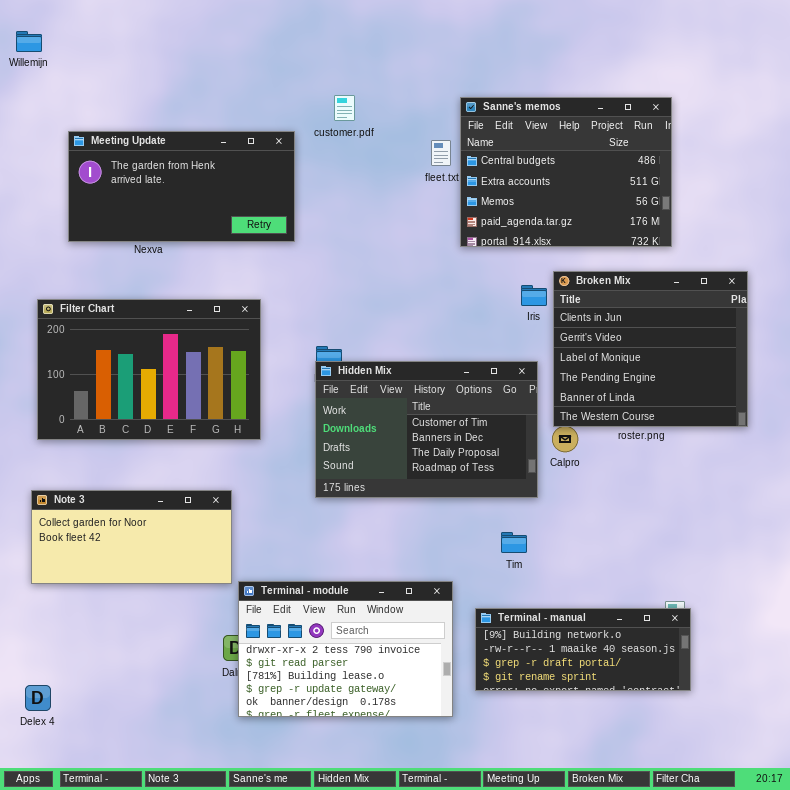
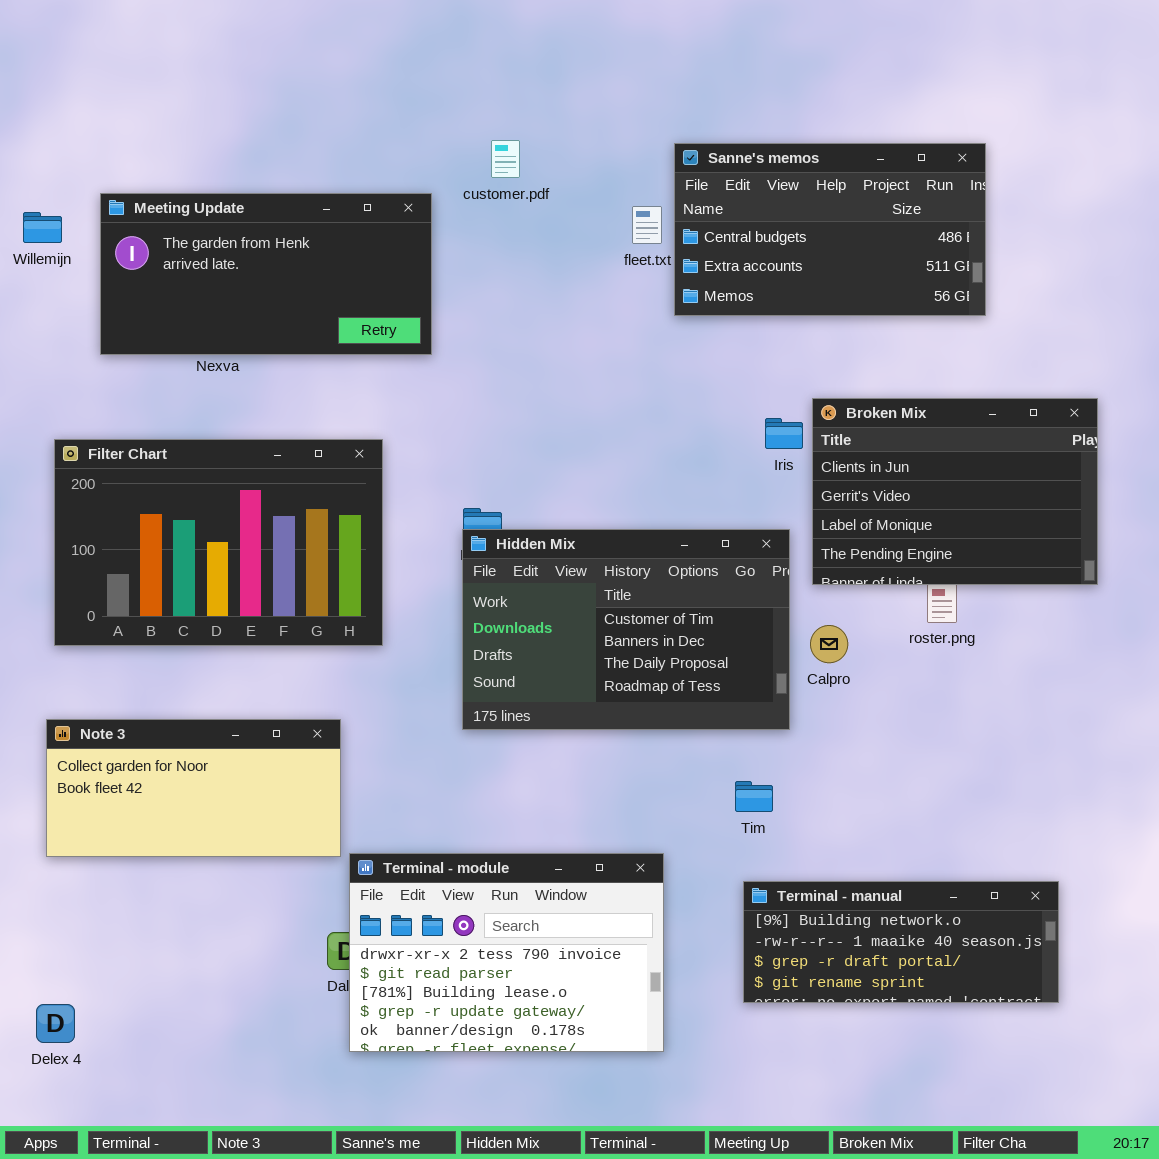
Willemijn: [16,31,42,52] -> [23,212,62,243], moved
Sanne's memos: [460,97,672,247] -> [674,143,986,316], resized
Broken Mix: [553,271,748,427] -> [812,398,1098,585], resized
Terminal - manual: [475,608,691,691] -> [743,881,1059,1003], moved

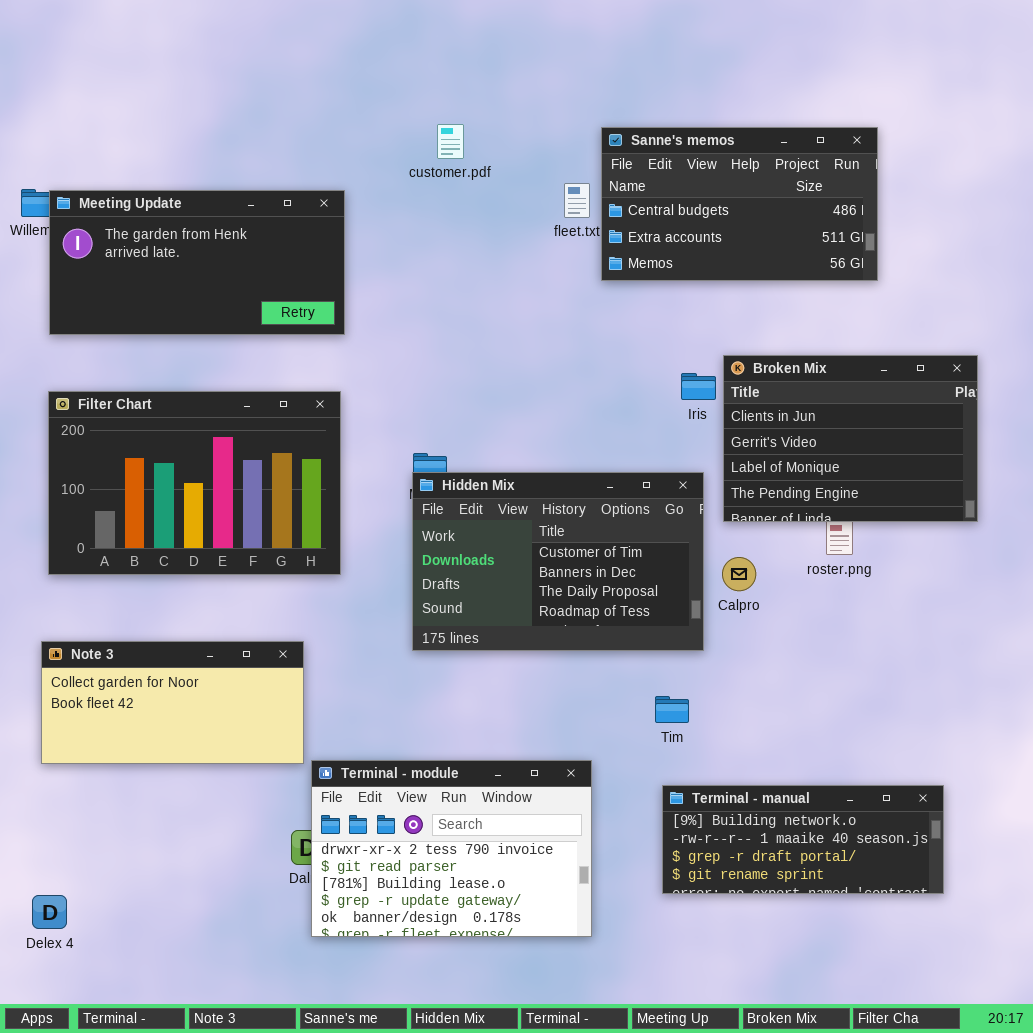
Meeting Update: [100,193,432,355] -> [49,190,345,335], moved

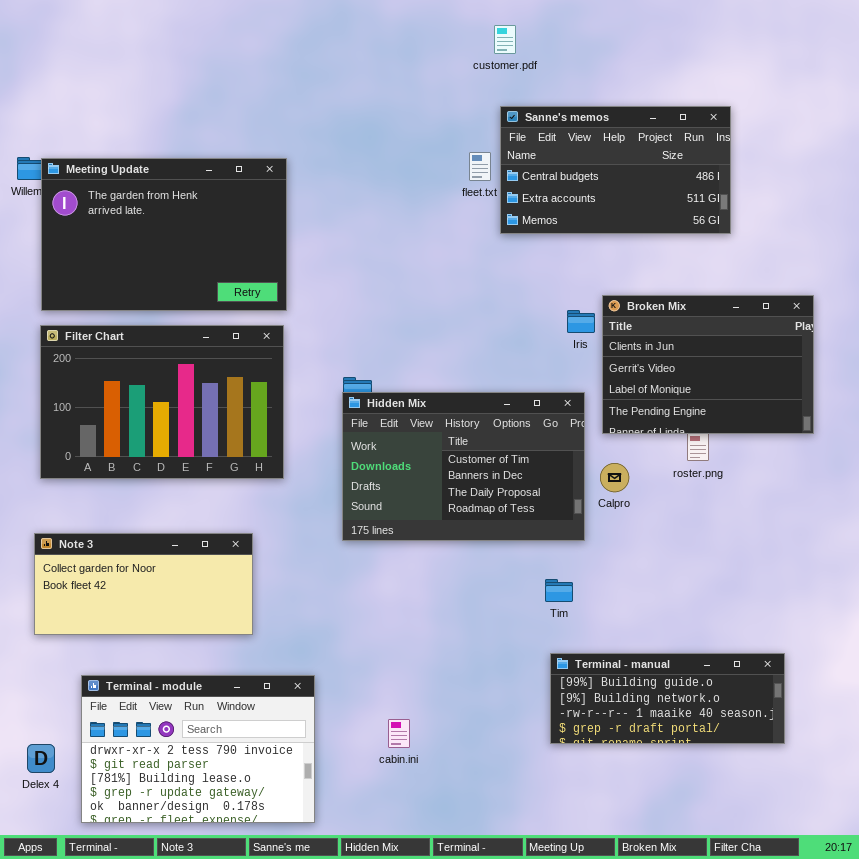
customer.pdf: [437,124,464,159] -> [494,25,516,54], moved
Meeting Update: [49,190,345,335] -> [41,158,287,311], resized
Terminal - module: [311,760,592,937] -> [81,675,315,823], moved
Terminal - manual: [662,785,944,894] -> [550,653,785,744], scrolled up 1 row

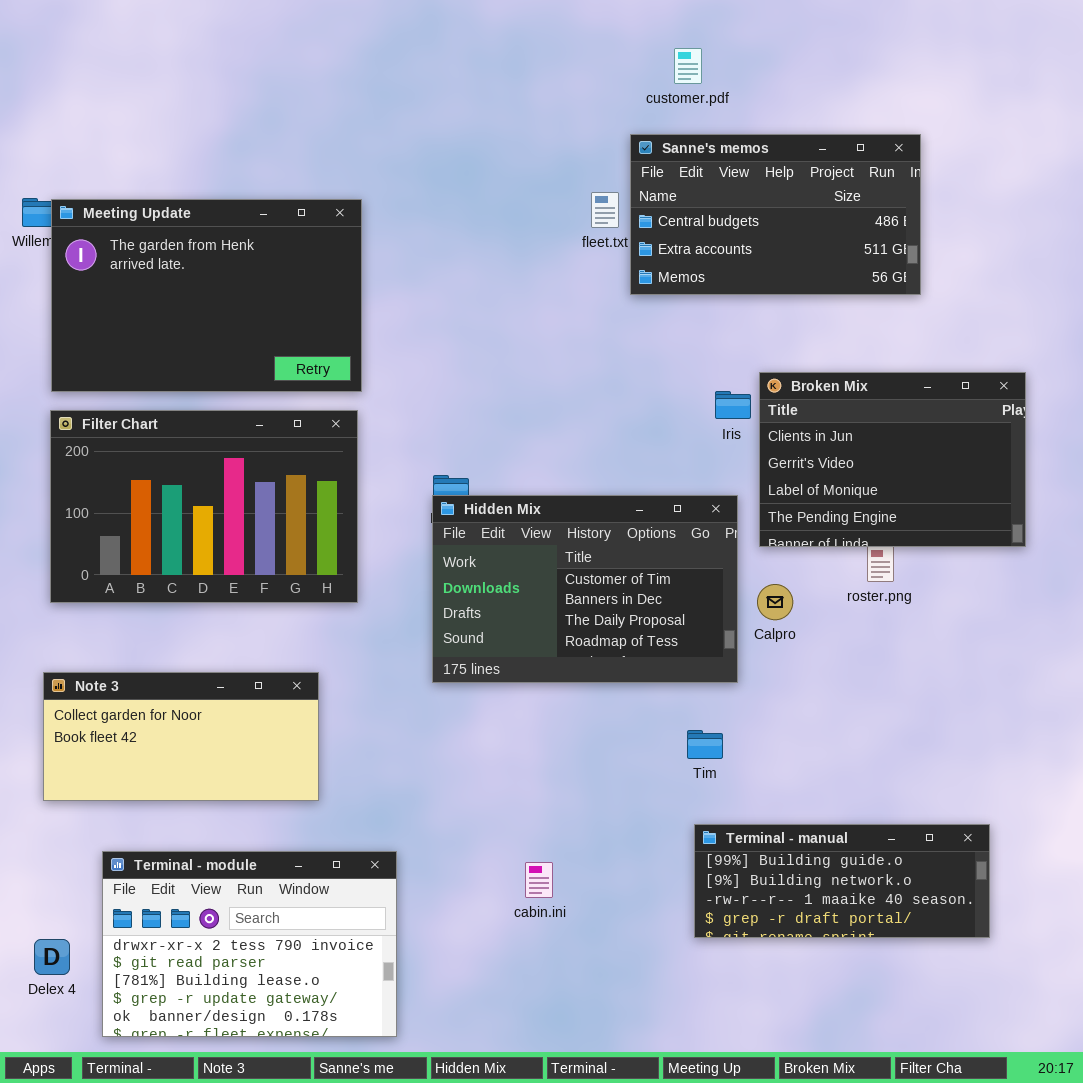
customer.pdf: [494,25,516,54] -> [674,48,702,84], moved
cabin.ini: [388,719,410,748] -> [525,862,553,898], moved

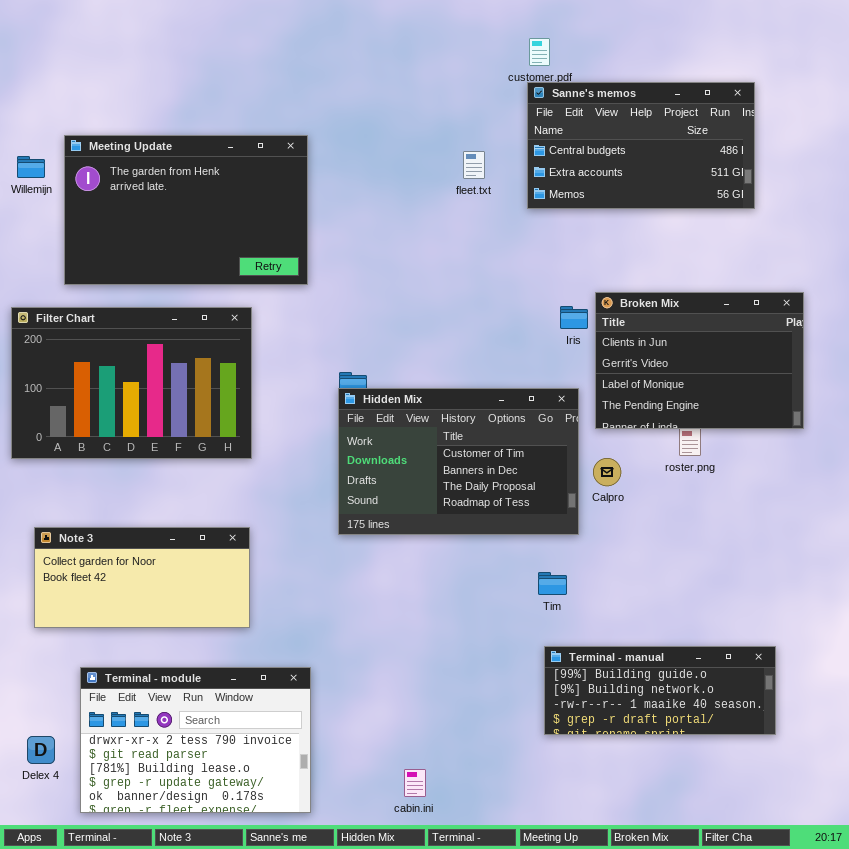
Sanne's memos: [630,134,921,295] -> [527,82,755,209], moved
Meeting Update: [51,199,362,392] -> [64,135,308,285], moved
Filter Chart: [50,410,358,603] -> [11,307,252,459], moved
cabin.ini: [525,862,553,898] -> [404,769,426,797], moved

